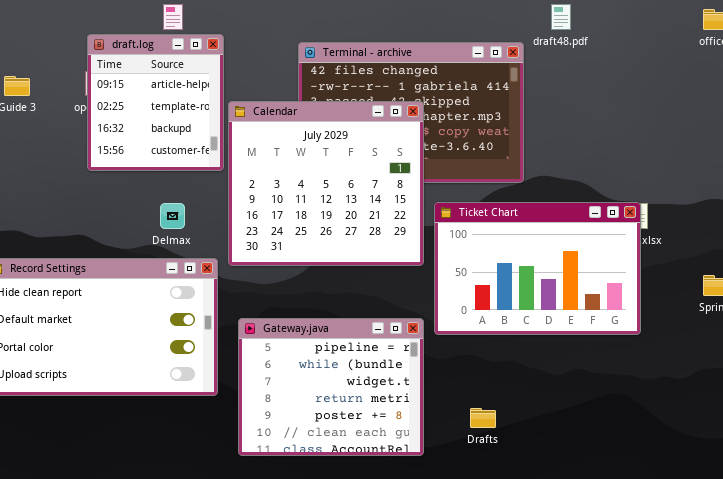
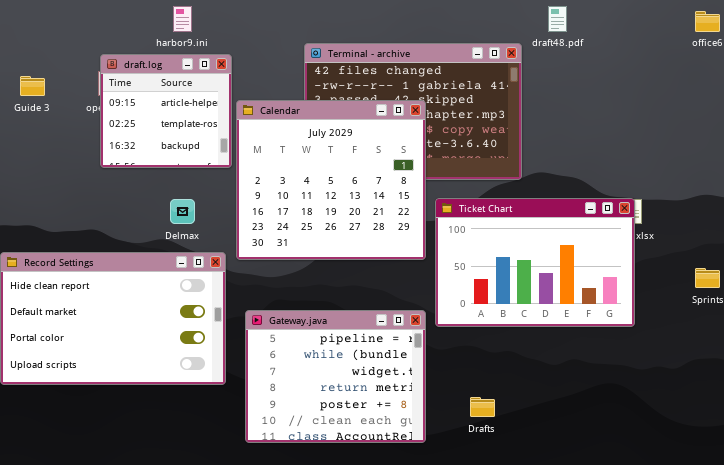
draft.log: [87,34,224,171] -> [100,54,232,168], resized

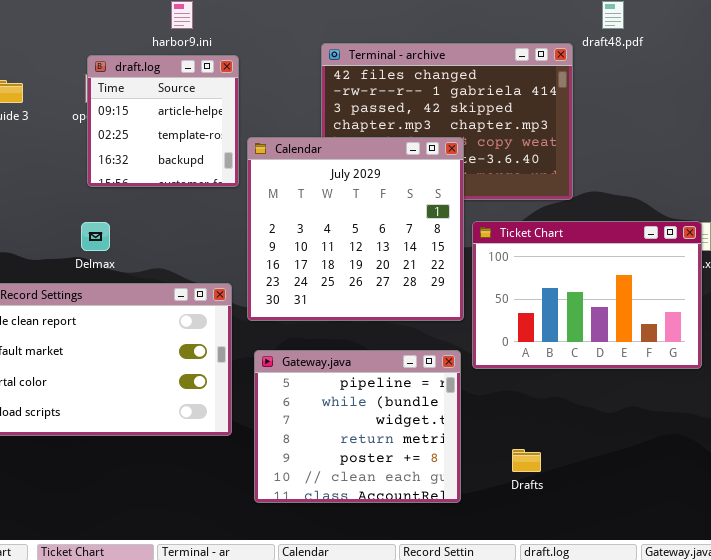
Calendar: [236,100,426,260] -> [247,137,464,321], moved
Delmax: [170,199,195,224] -> [81,222,110,251], moved

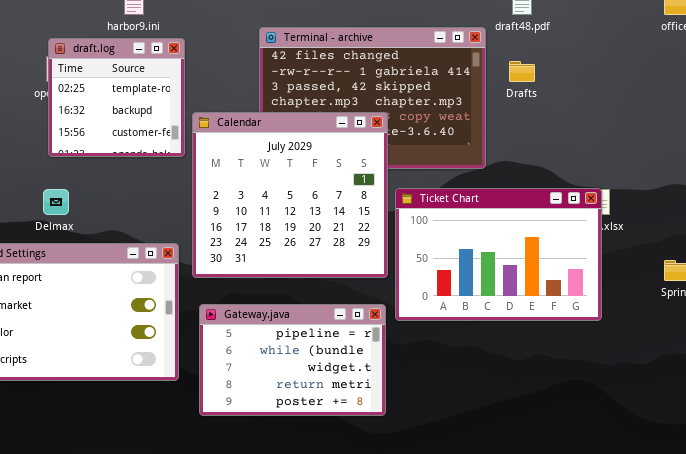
draft.log: [87,55,239,187] -> [48,38,185,157], scrolled down 1 row
Gateway.java: [254,350,461,503] -> [199,304,386,416], resized
Drafts: [512,449,541,472] -> [509,61,535,82], moved

